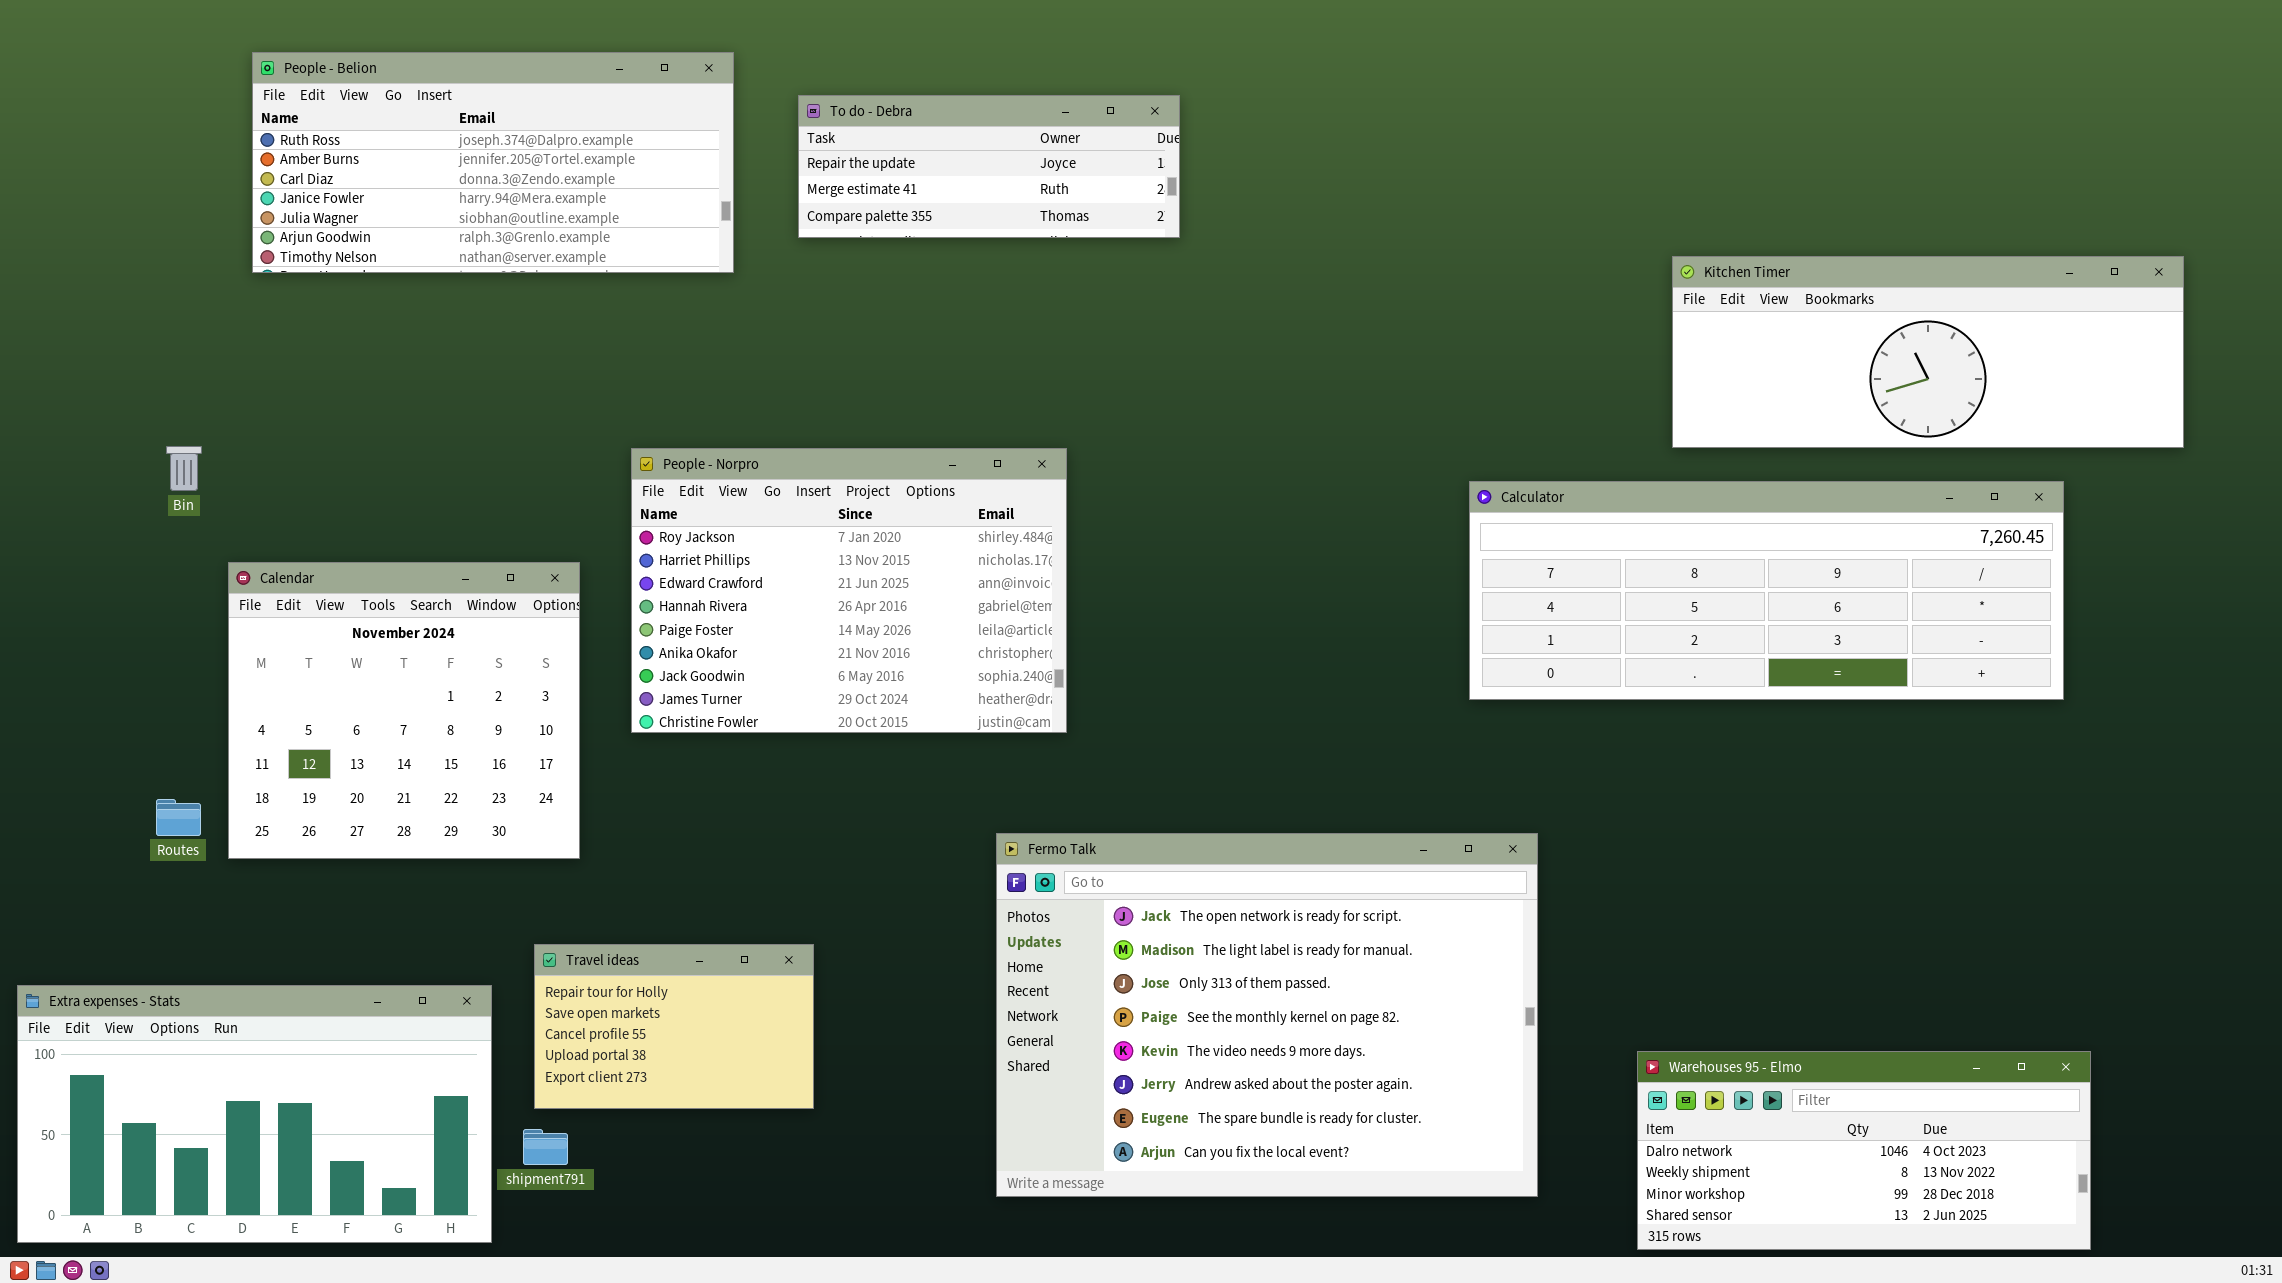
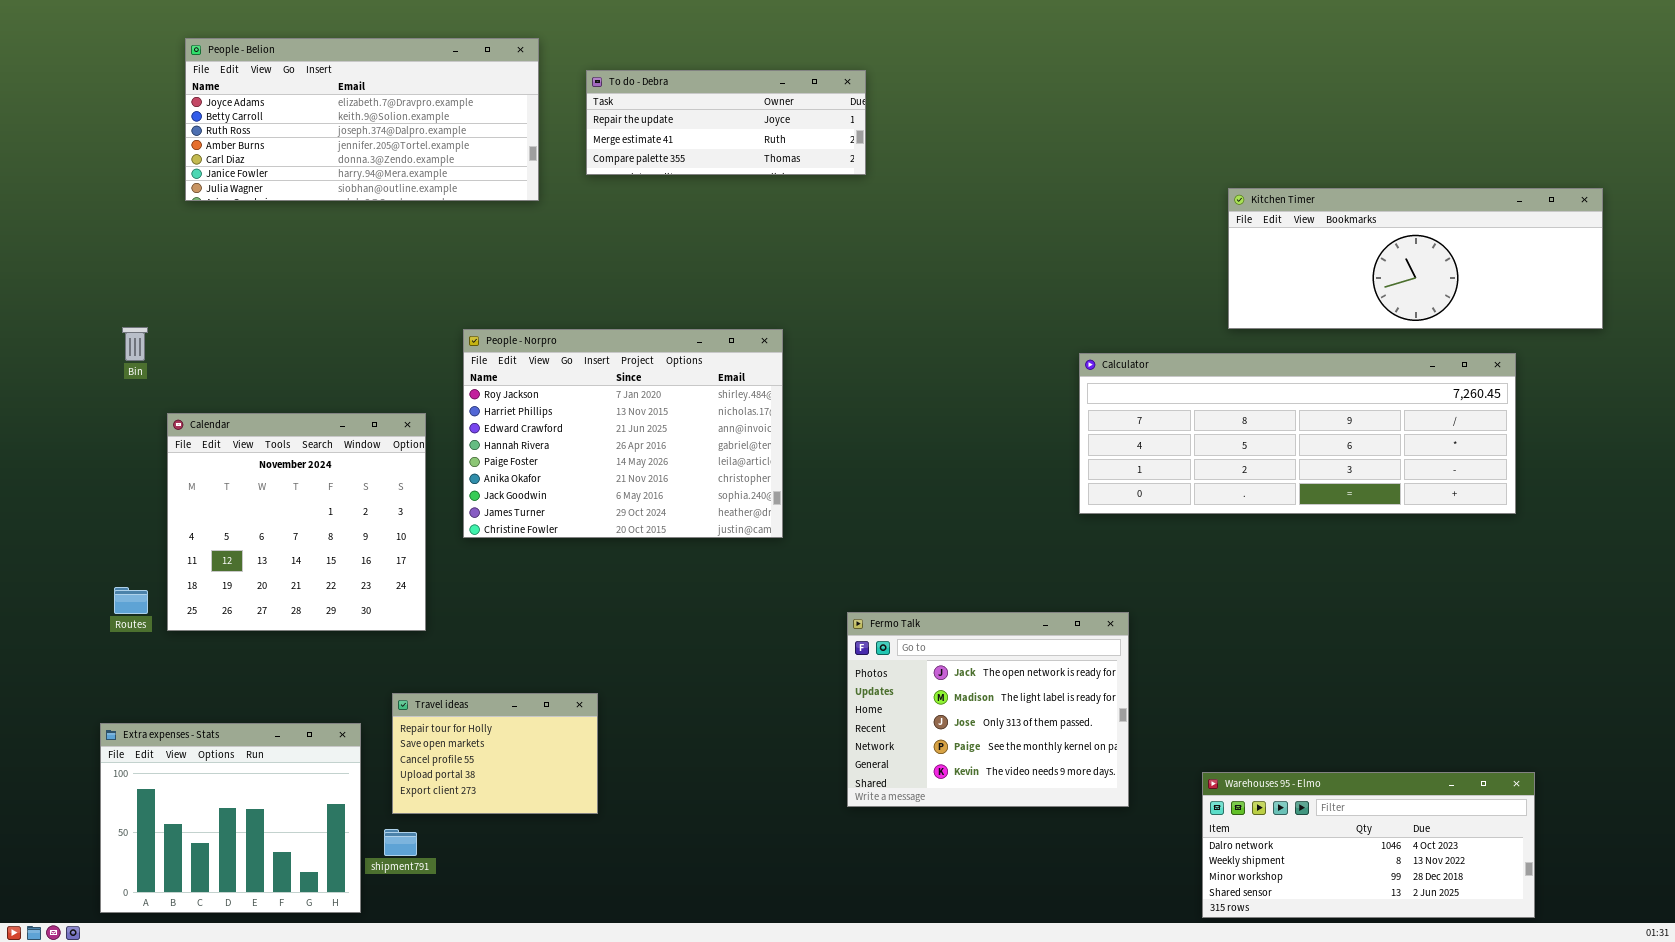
People - Belion: [252,52,734,273] -> [185,38,539,201], scrolled up 2 rows
Fermo Talk: [996,833,1538,1197] -> [847,612,1129,807], resized
Extra expenses - Stats: [17,985,492,1243] -> [100,723,361,913], resized

